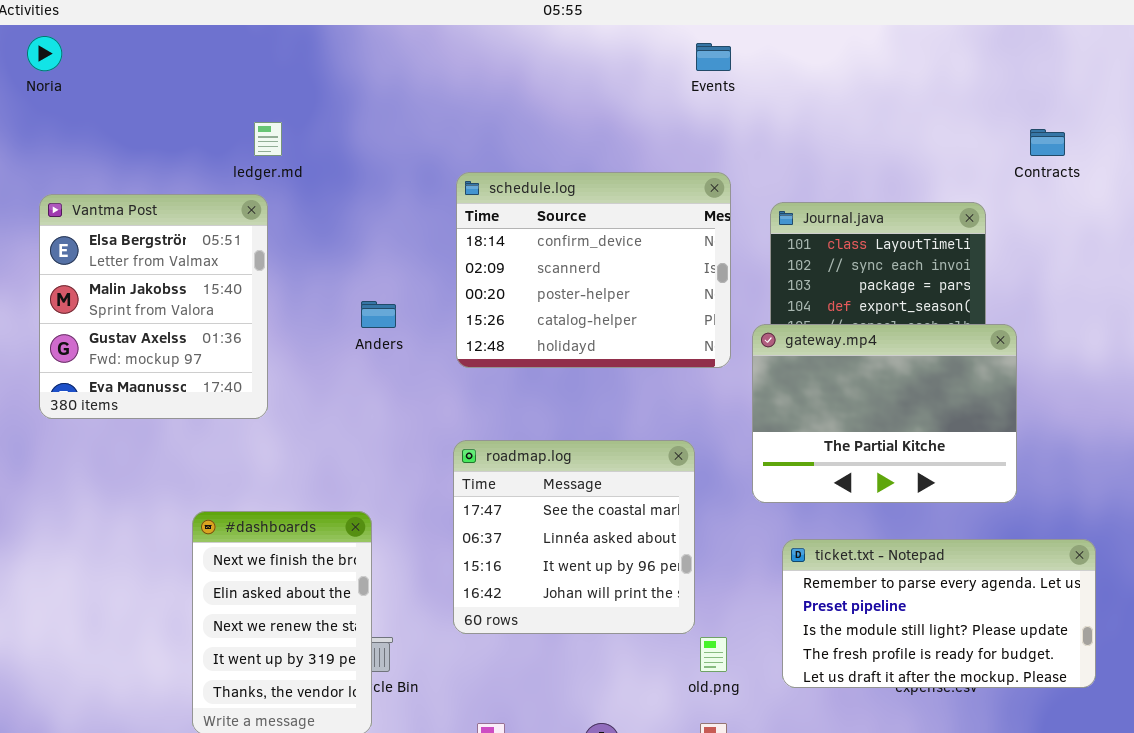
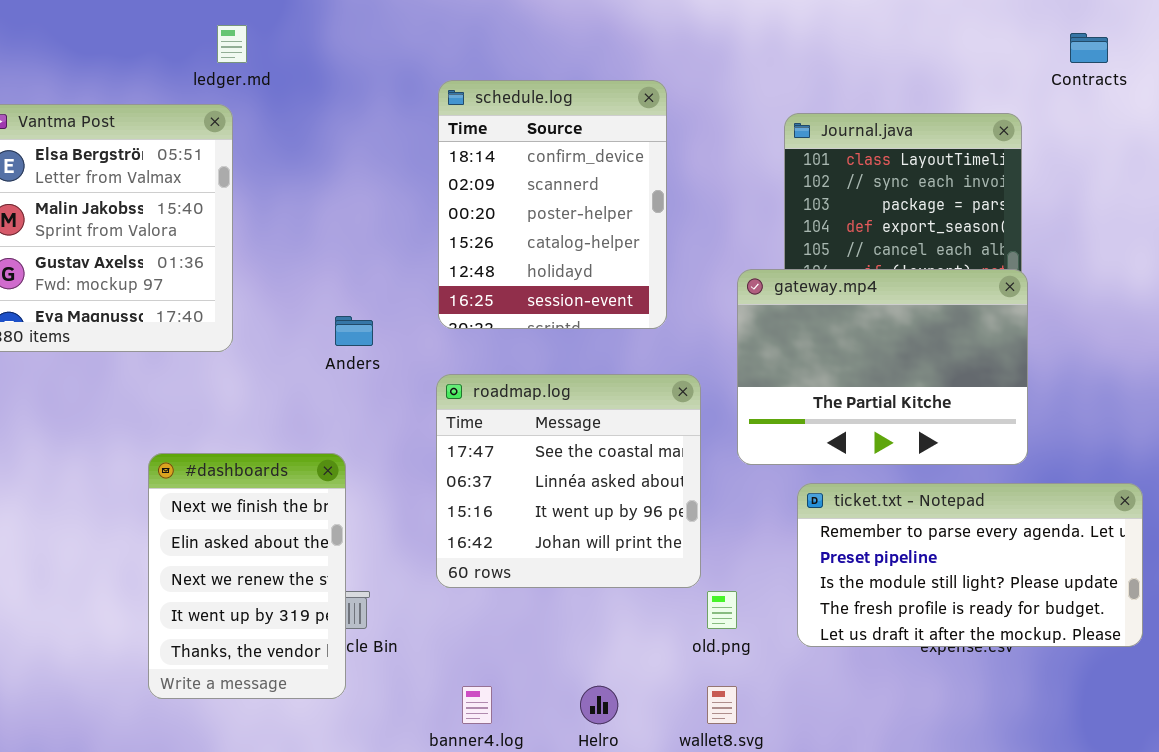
schedule.log: [456,172,731,368] -> [438,80,667,329], resized
Anders: [361,301,396,328] -> [335,316,373,346], moved
gateway.mp4: [752,324,1017,503] -> [737,269,1028,465], moved

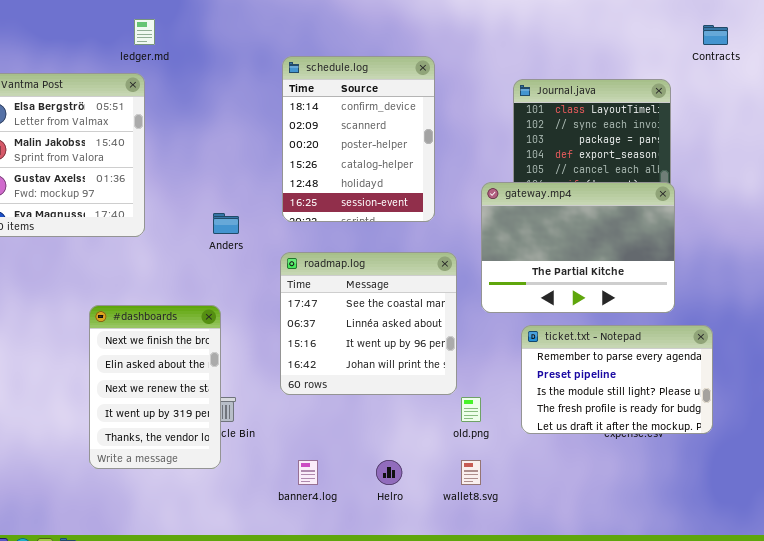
ticket.txt - Notepad: [797,483,1143,647] -> [521,325,713,434], resized

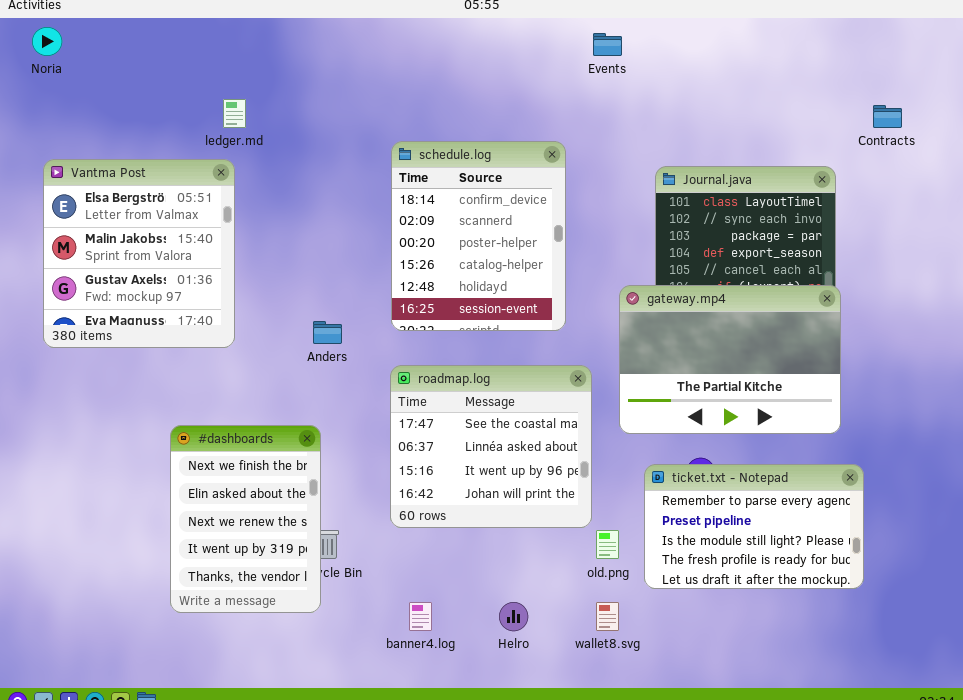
ticket.txt - Notepad: [521,325,713,434] -> [644,464,864,589], moved

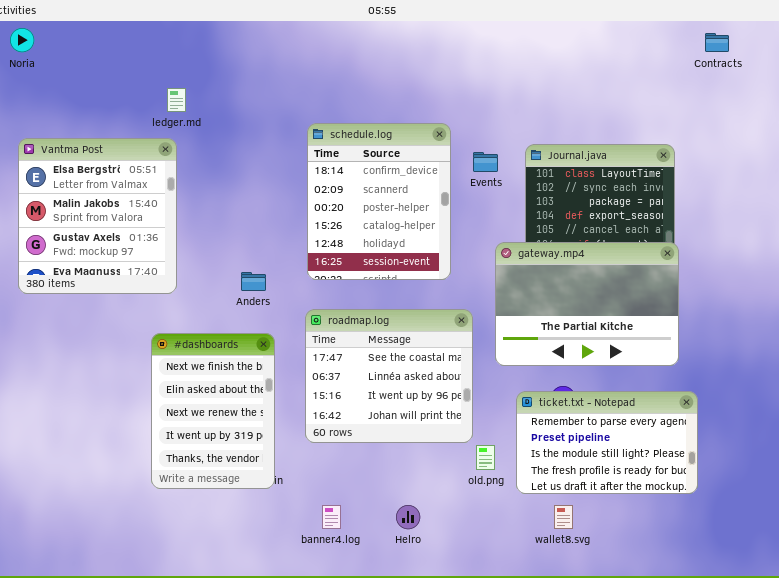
Events: [593,33,622,56] -> [473,152,498,172], moved
Contracts: [873,105,902,128] -> [705,33,729,52], moved
#dashboards: [170,425,321,613] -> [151,333,275,489], moved
wallet8.svg: [596,602,619,631] -> [554,505,573,529], moved

